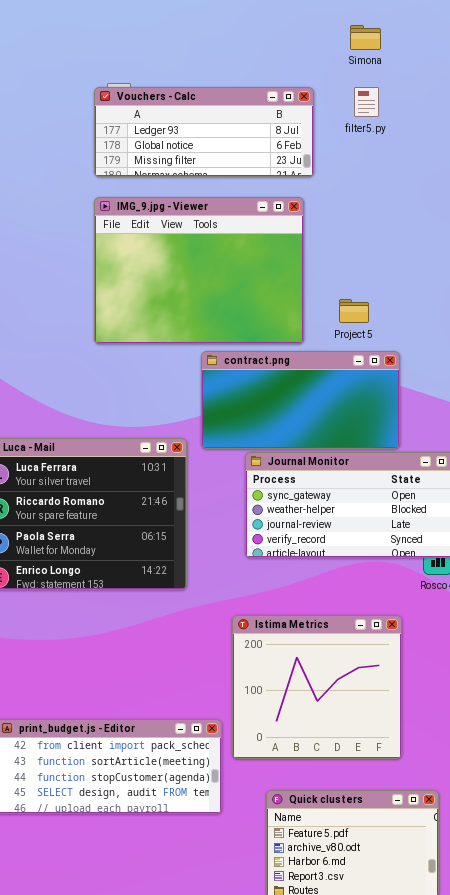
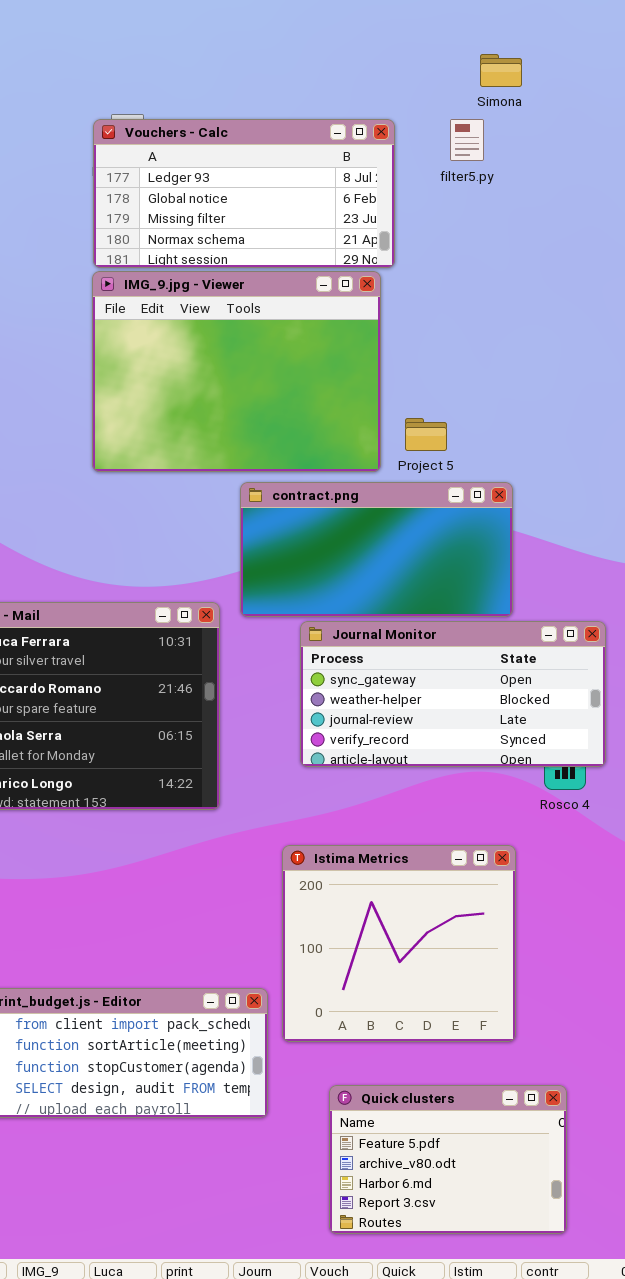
Simona: [350,25,381,50] -> [480,54,522,87], moved
Vouchers - Calc: [94,87,314,177] -> [93,119,395,268], resized
Project 5: [339,299,369,323] -> [405,418,447,451], moved

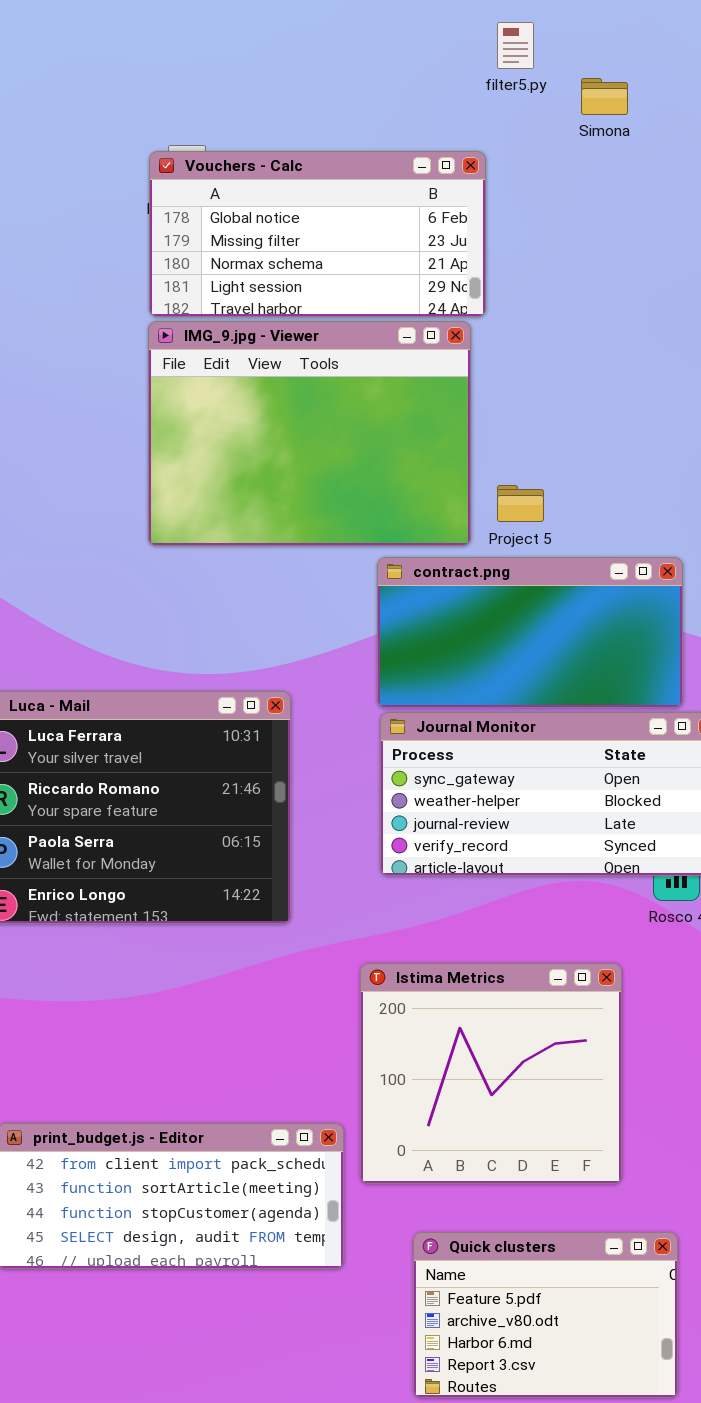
Vouchers - Calc: [93,119,395,268] -> [149,151,486,317], scrolled down 1 row
filter5.py: [450,119,484,161] -> [497,22,534,69], moved
contract.png: [240,482,513,617] -> [377,557,683,708], moved

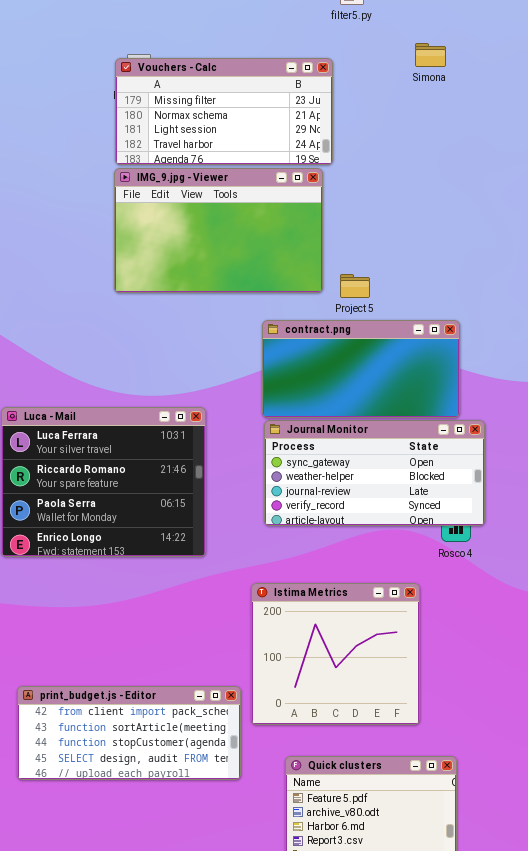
Simona: [581,78,628,115] -> [415,43,446,67], moved
Vouchers - Calc: [149,151,486,317] -> [115,58,333,165], scrolled down 1 row
IMG_9.jpg - Viewer: [148,321,471,546] -> [114,168,323,293], resized

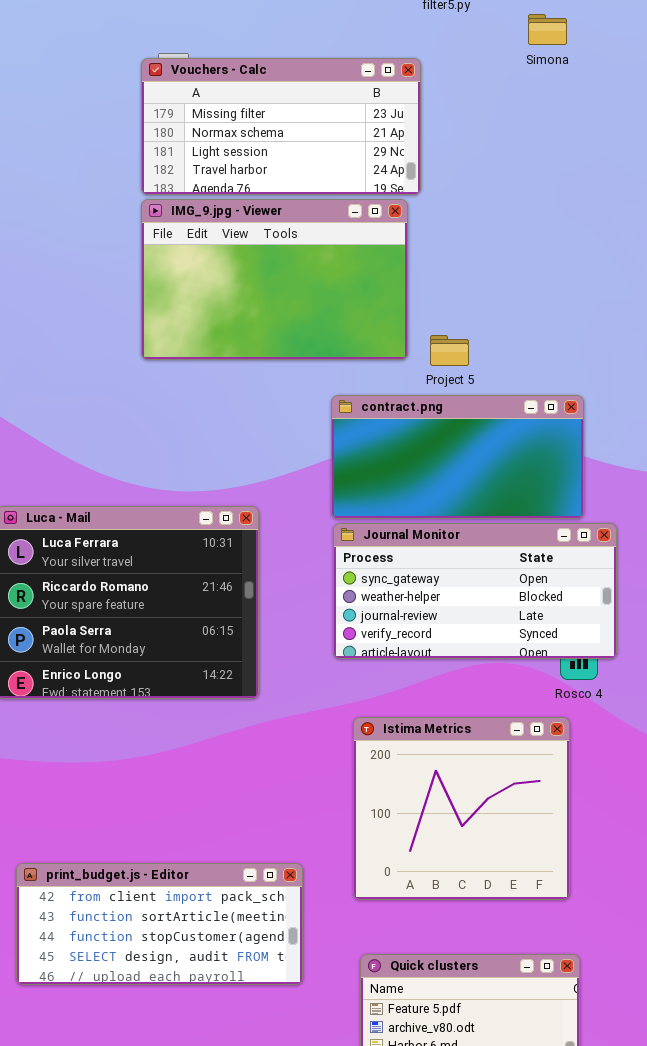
Simona: [415,43,446,67] -> [528,14,567,45], moved
Istima Metrics: [251,583,420,725] -> [353,717,570,900], moved

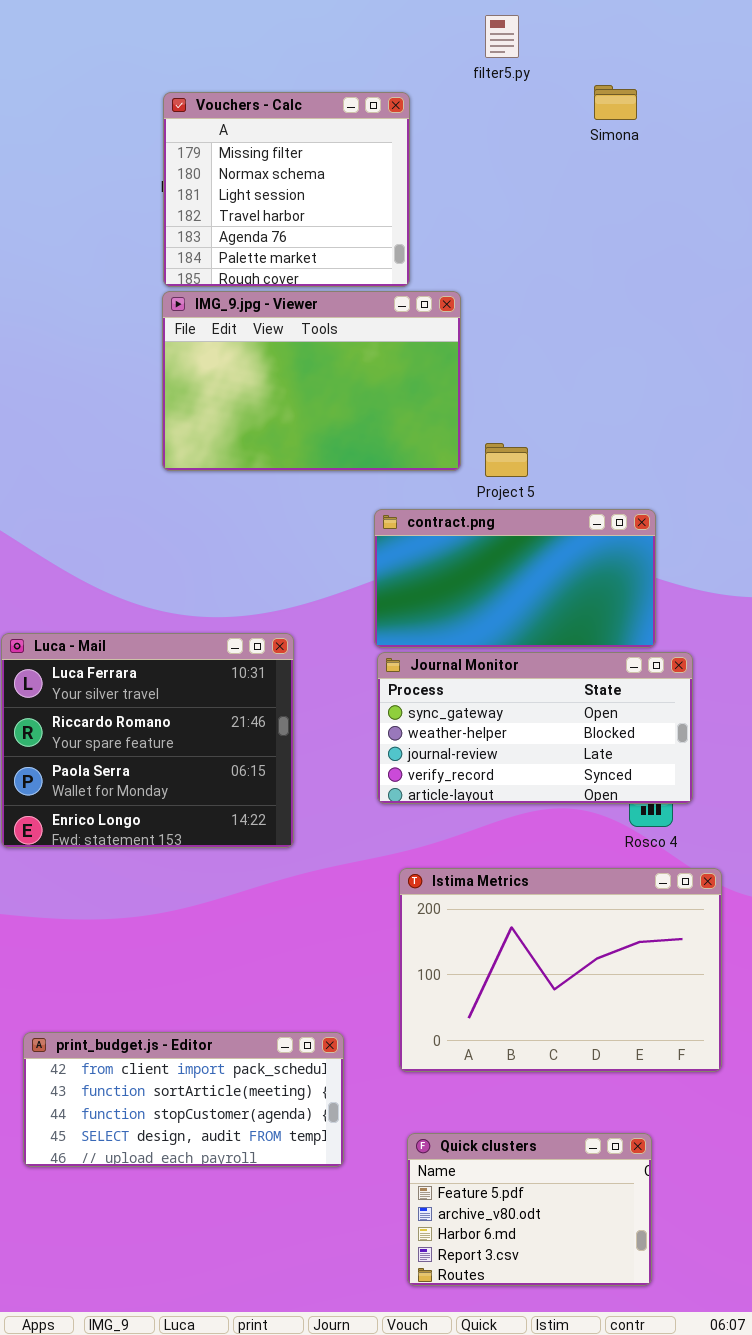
Vouchers - Calc: [141,58,421,195] -> [163,92,410,287], resized
Istima Metrics: [353,717,570,900] -> [399,868,722,1072], resized

